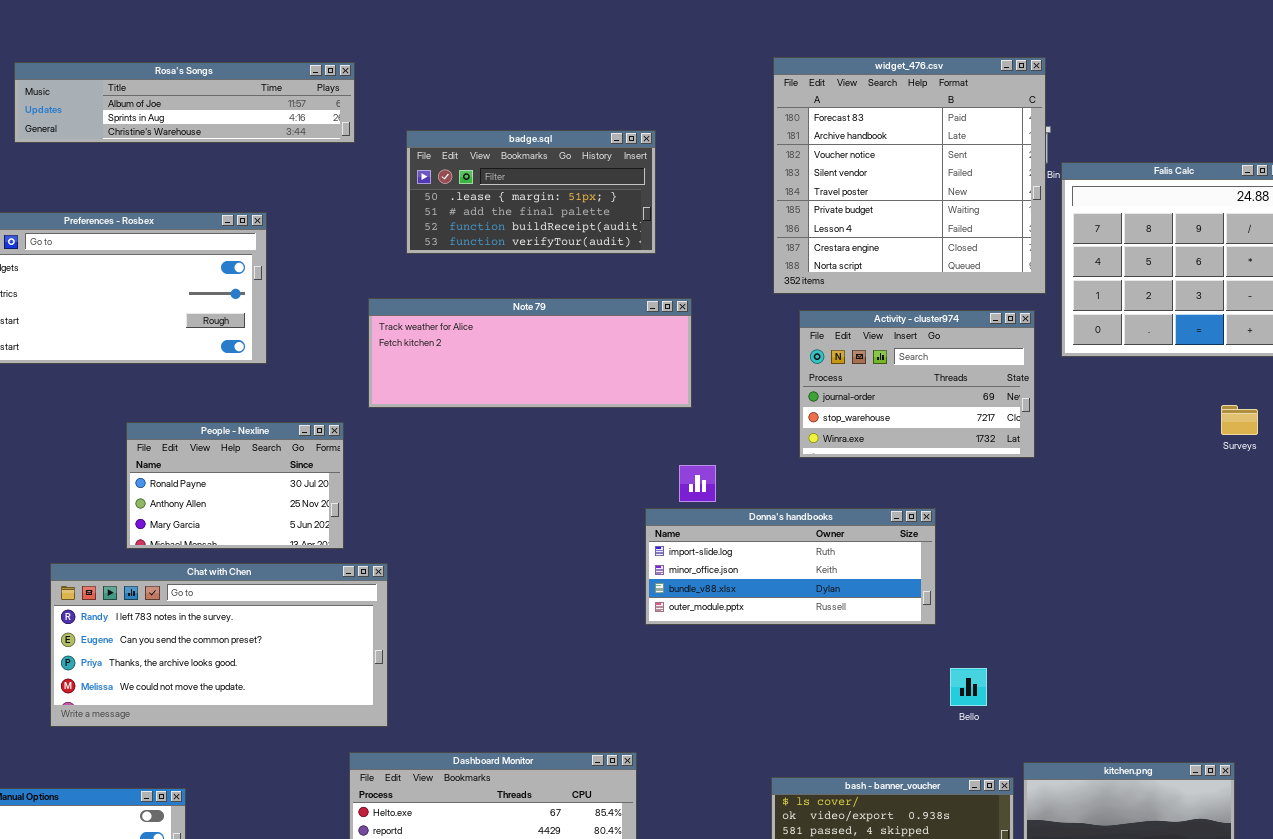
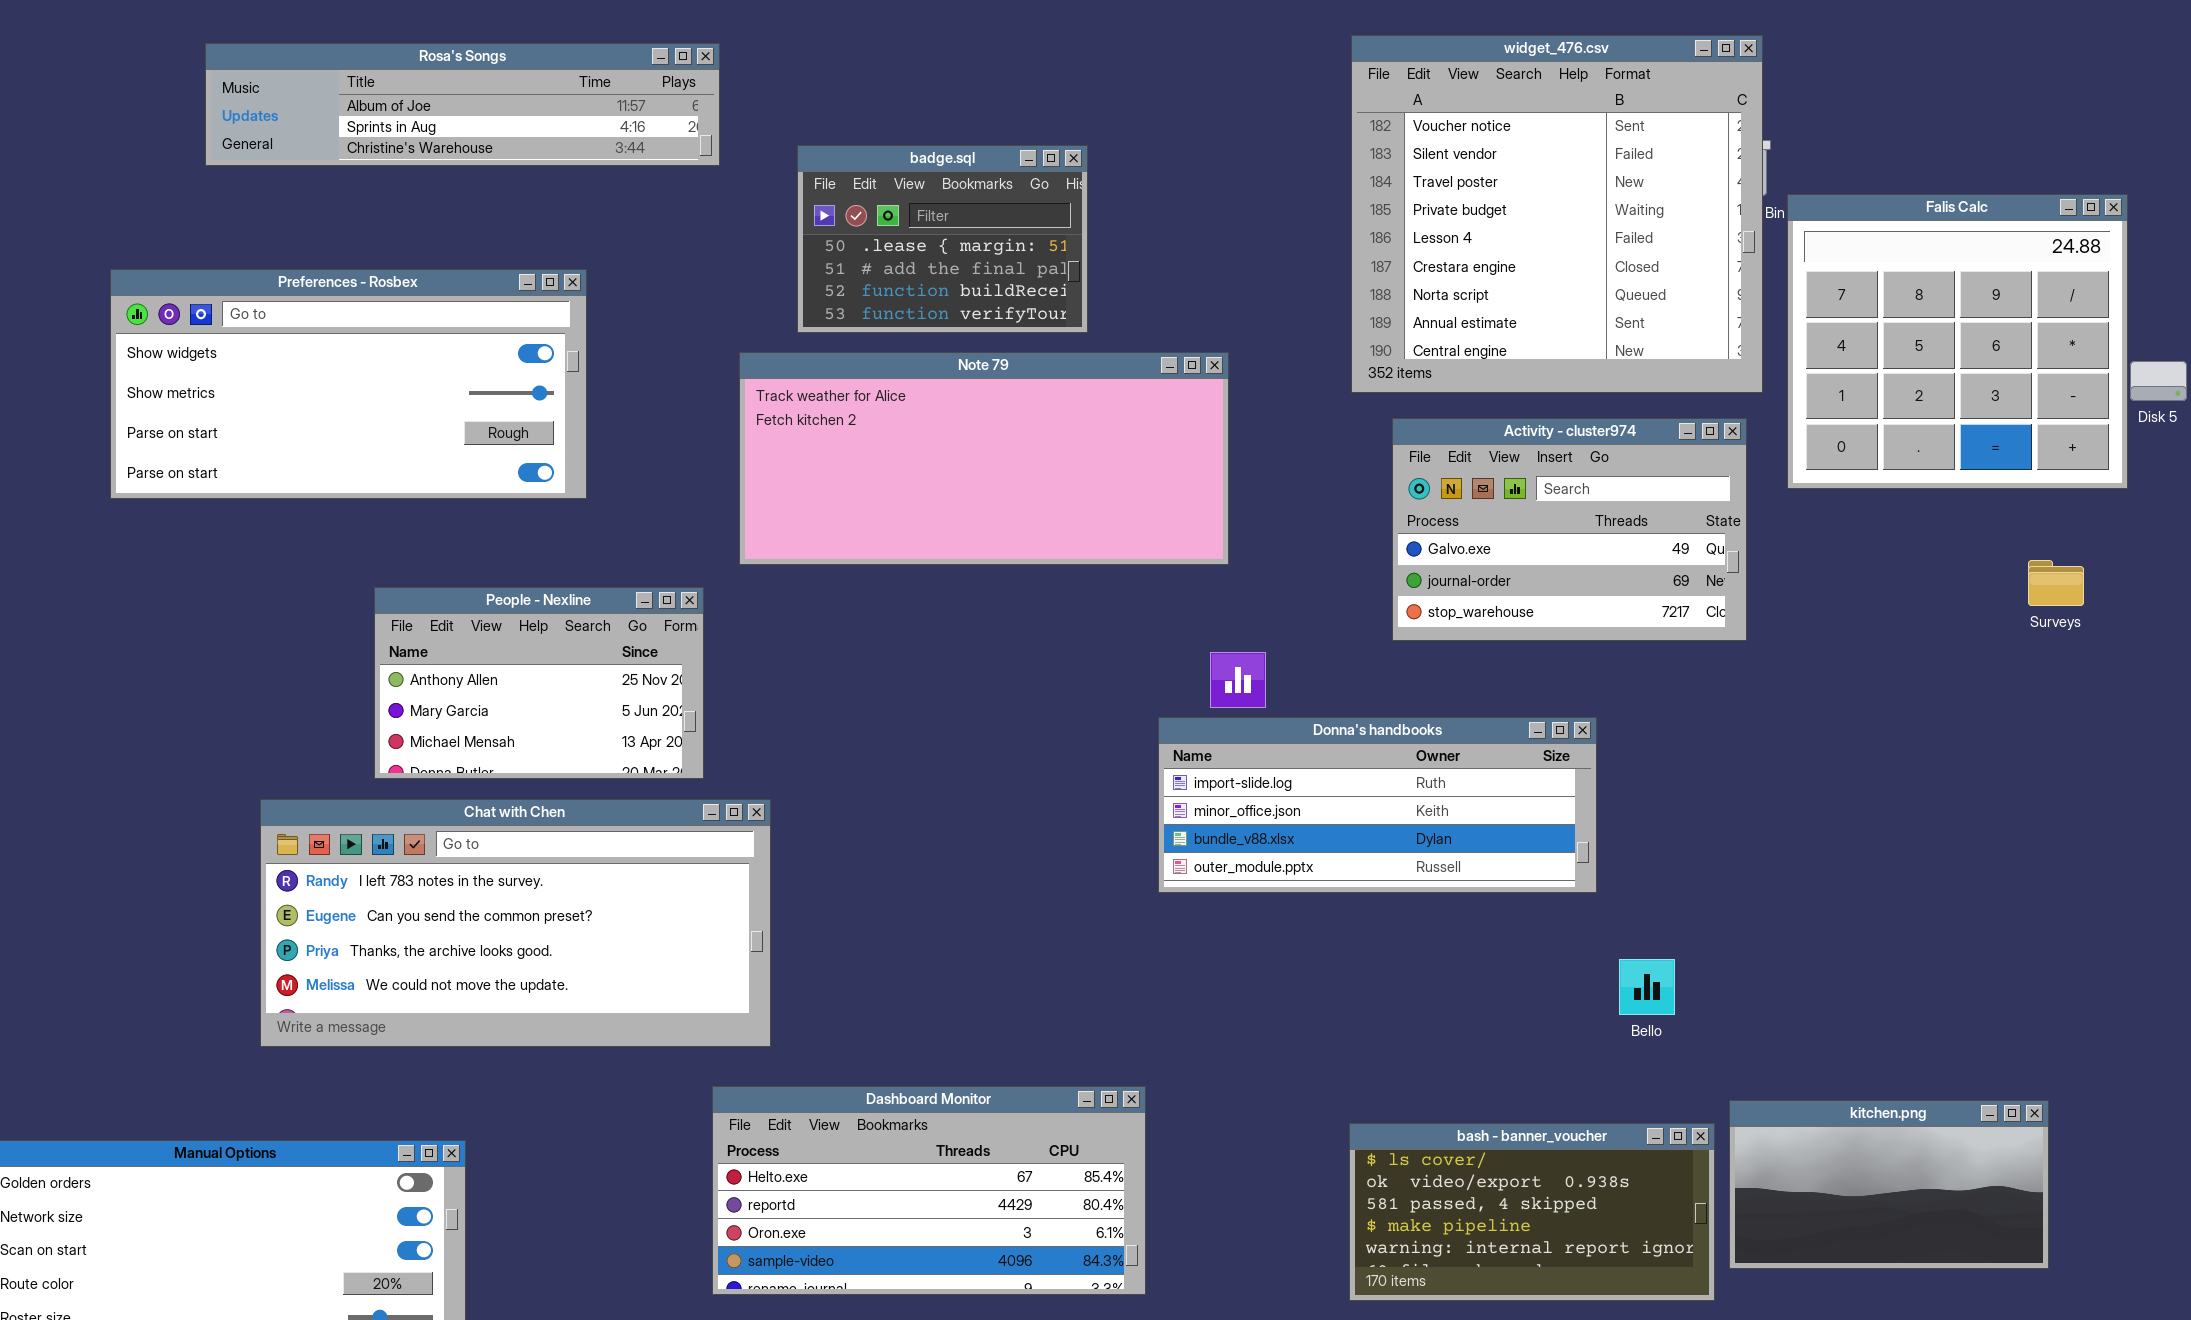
widget_476.csv: [773,57,1046,294] -> [1351,35,1763,393], scrolled down 2 rows
badge.sql: [406,130,656,254] -> [797,145,1088,333], resized
Note 79: [368,298,692,408] -> [739,352,1229,565], resized
Activity - cluster974: [799,310,1035,458] -> [1392,418,1747,641], scrolled up 1 row
People - Nexline: [126,422,344,549] -> [374,587,704,779], scrolled down 1 row

